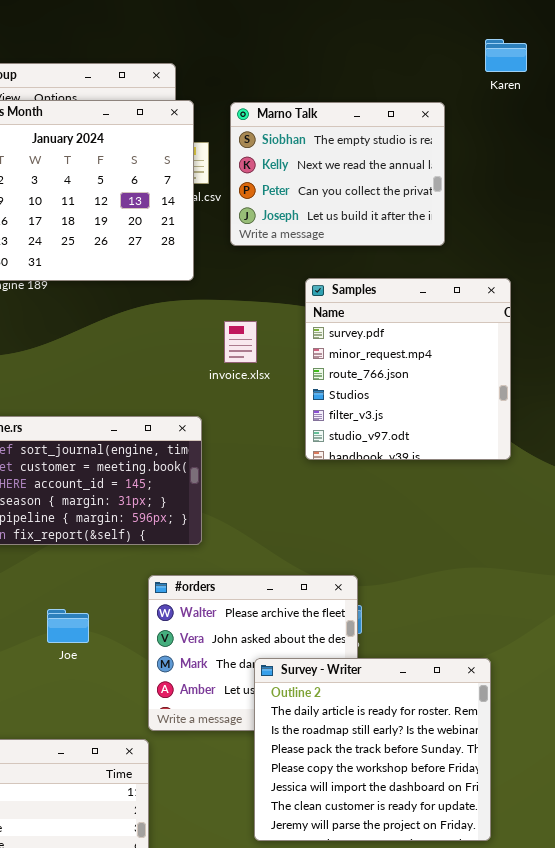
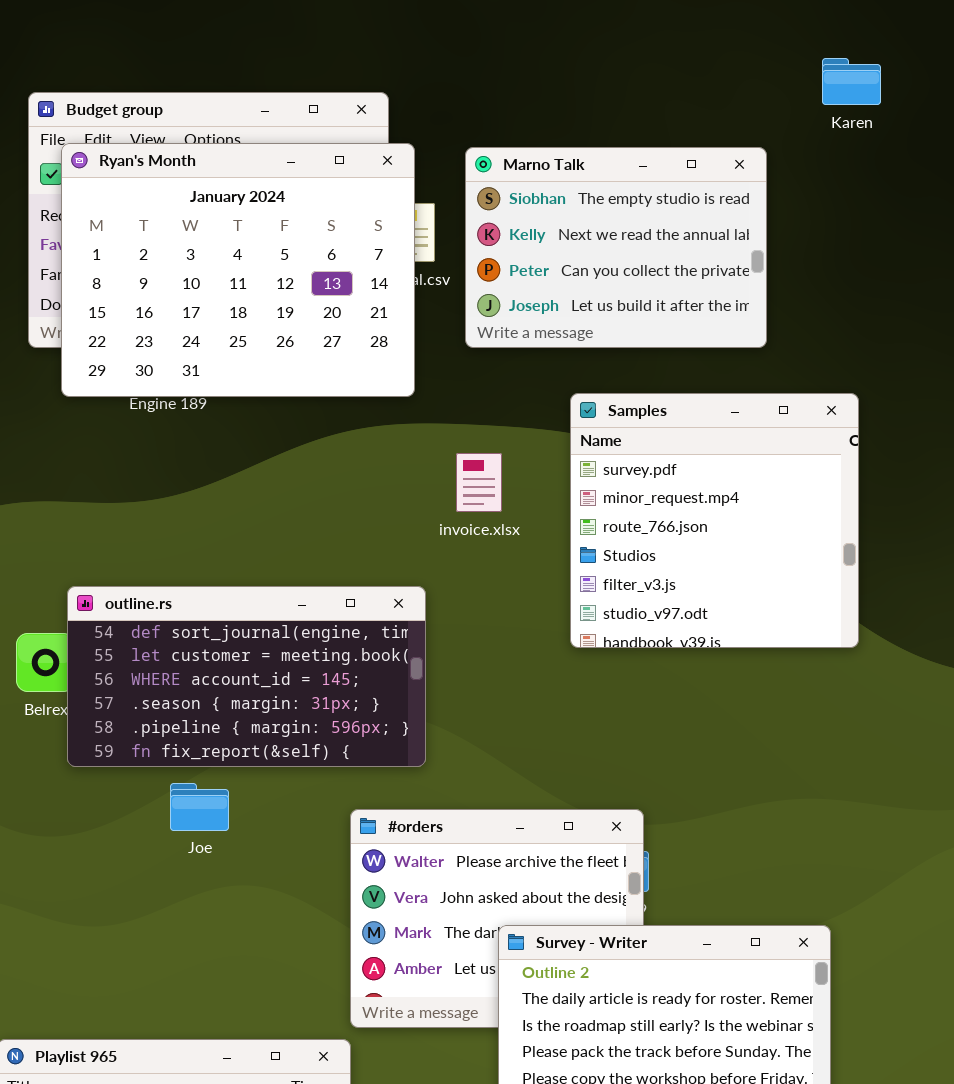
Joe: [47,609,89,643] -> [170,783,229,831], moved

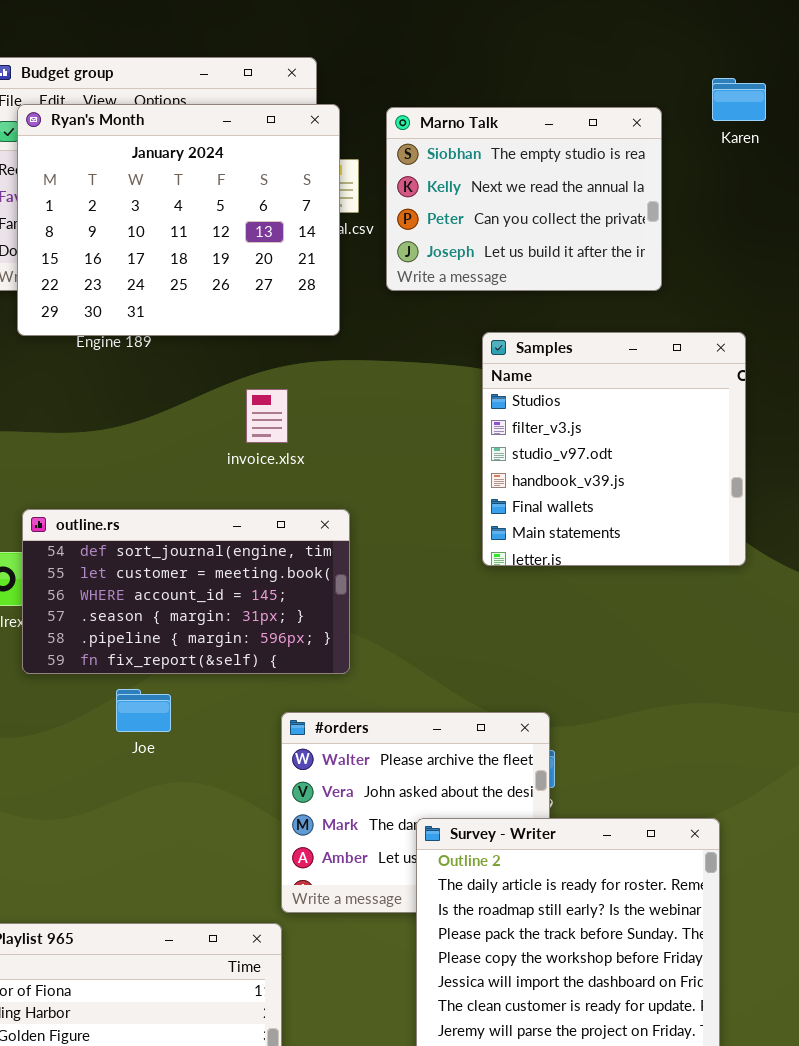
Karen: [822,58,881,105] -> [712,78,766,121], moved
Samples: [570,393,859,648] -> [482,332,746,566], scrolled down 3 rows
invoice.xlsx: [456,453,502,512] -> [246,389,288,443], moved

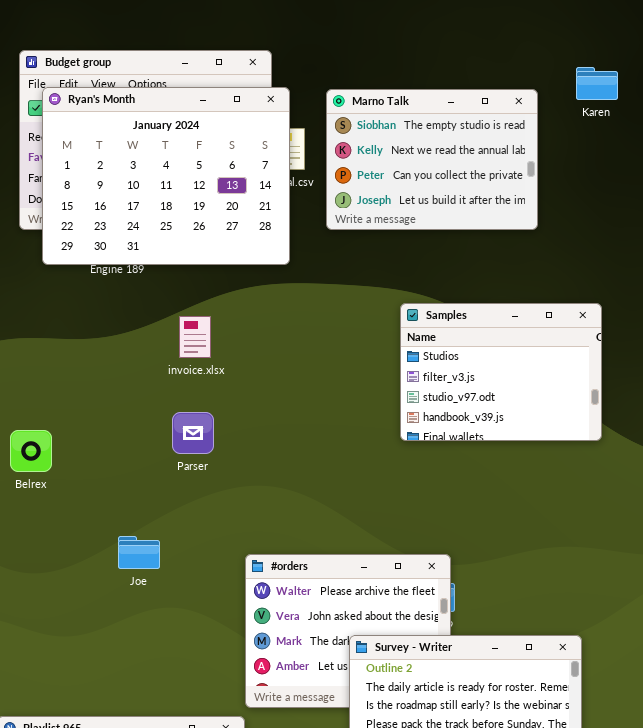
Samples: [482,332,746,566] -> [400,303,602,441], resized
invoice.xlsx: [246,389,288,443] -> [179,316,211,358], moved
outline.rs: [22,509,350,674] -> none, closed

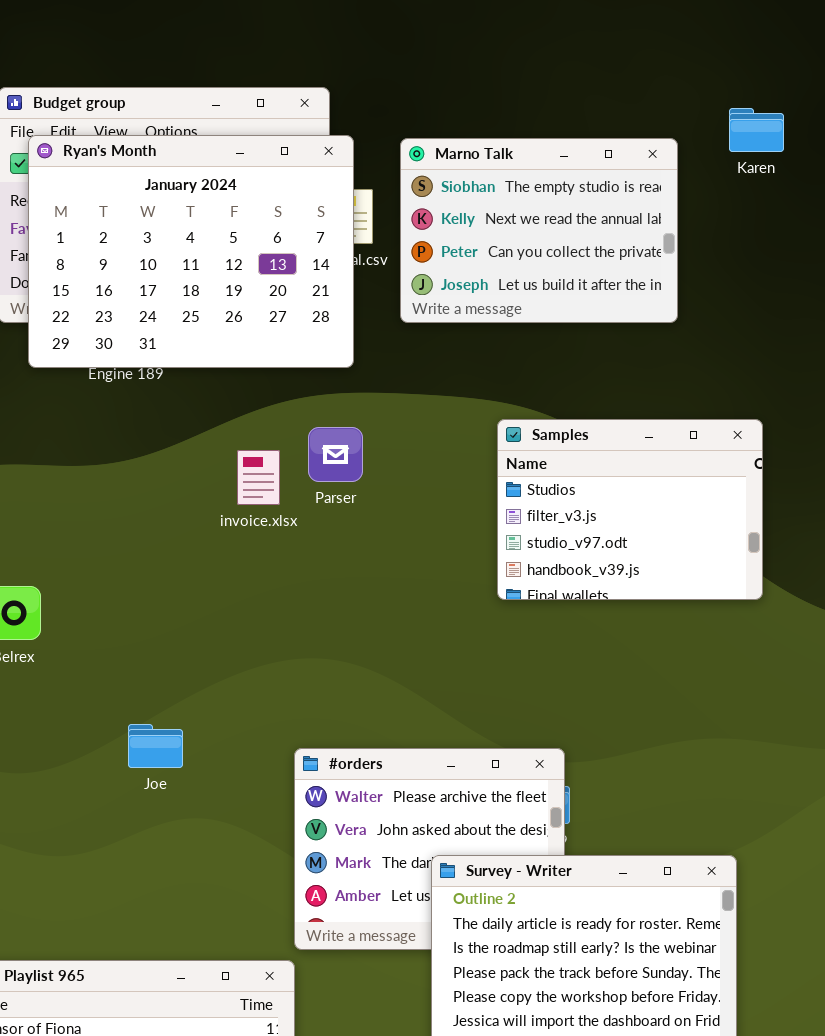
invoice.xlsx: [179,316,211,358] -> [237,450,280,505], moved
Parser: [172,412,214,454] -> [308,427,363,482], moved

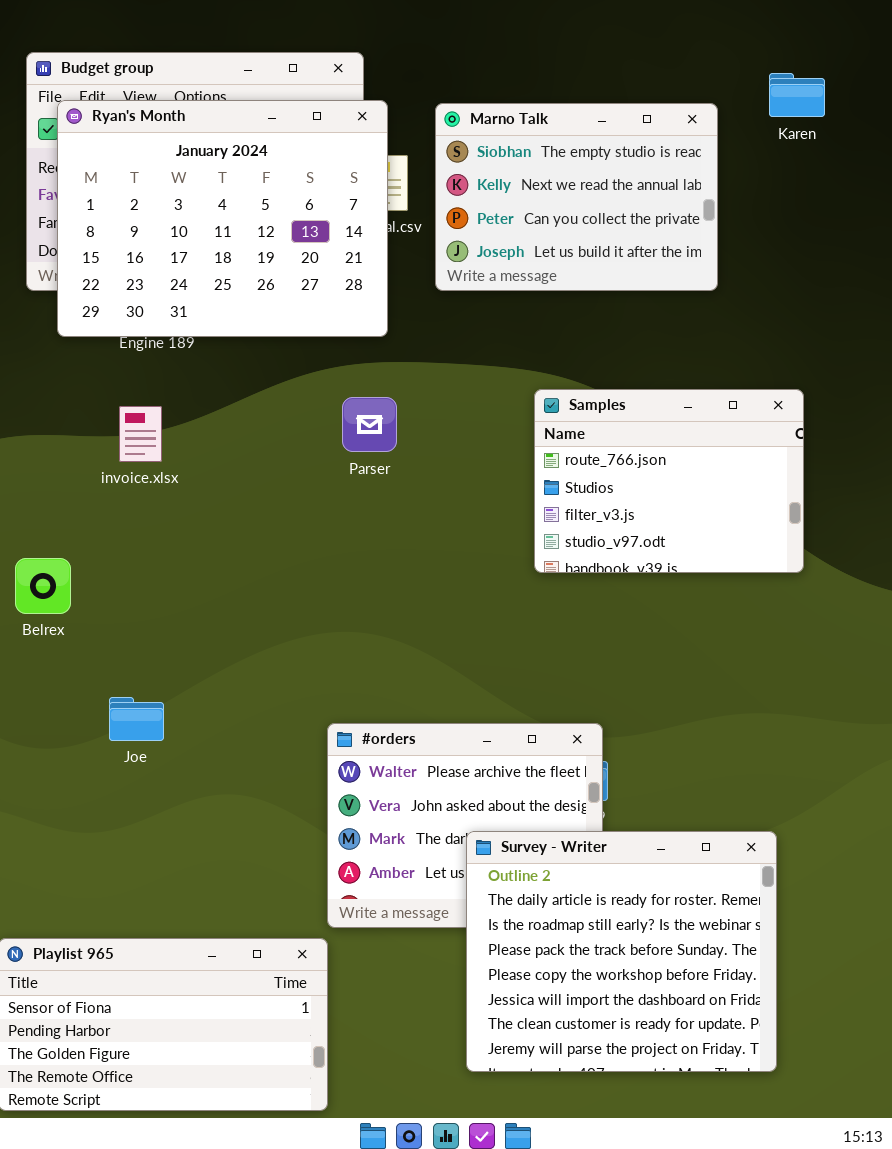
Samples: [497,419,763,600] -> [534,389,804,573], scrolled up 1 row
invoice.xlsx: [237,450,280,505] -> [119,406,162,462], moved
Joe: [128,724,183,768] -> [109,697,164,741], moved

